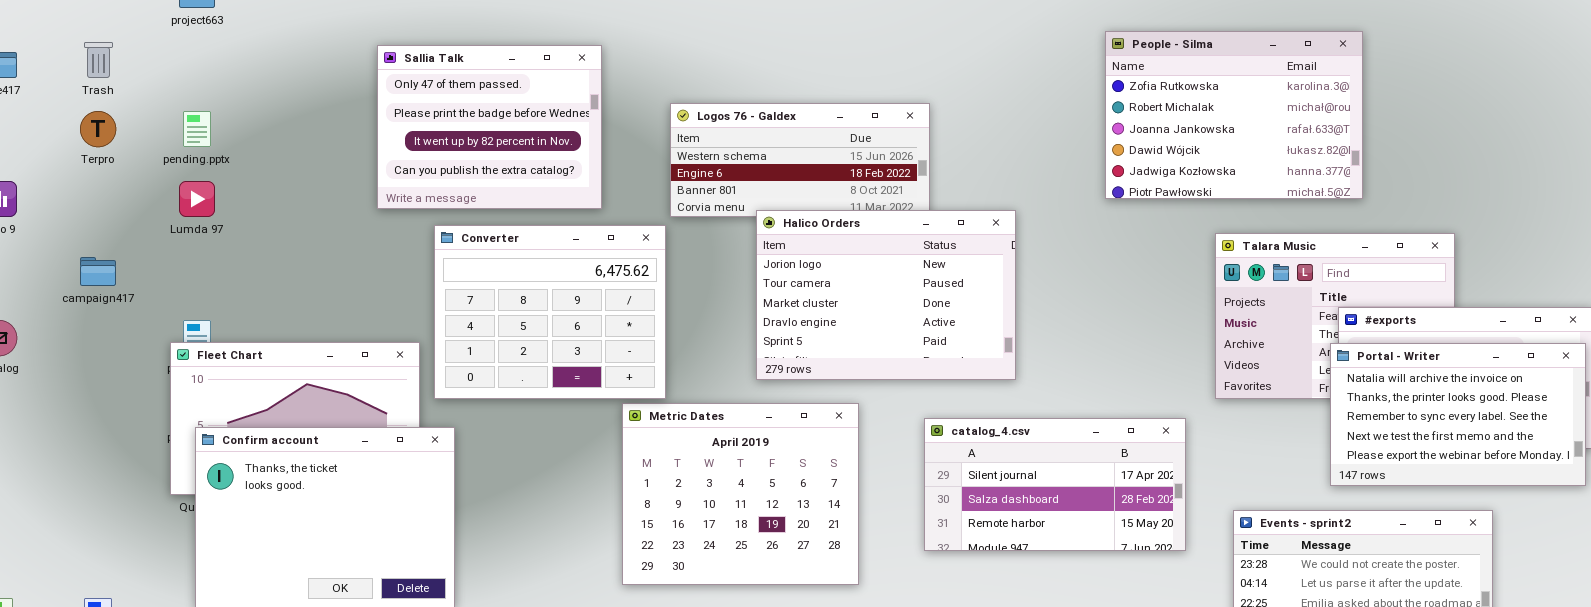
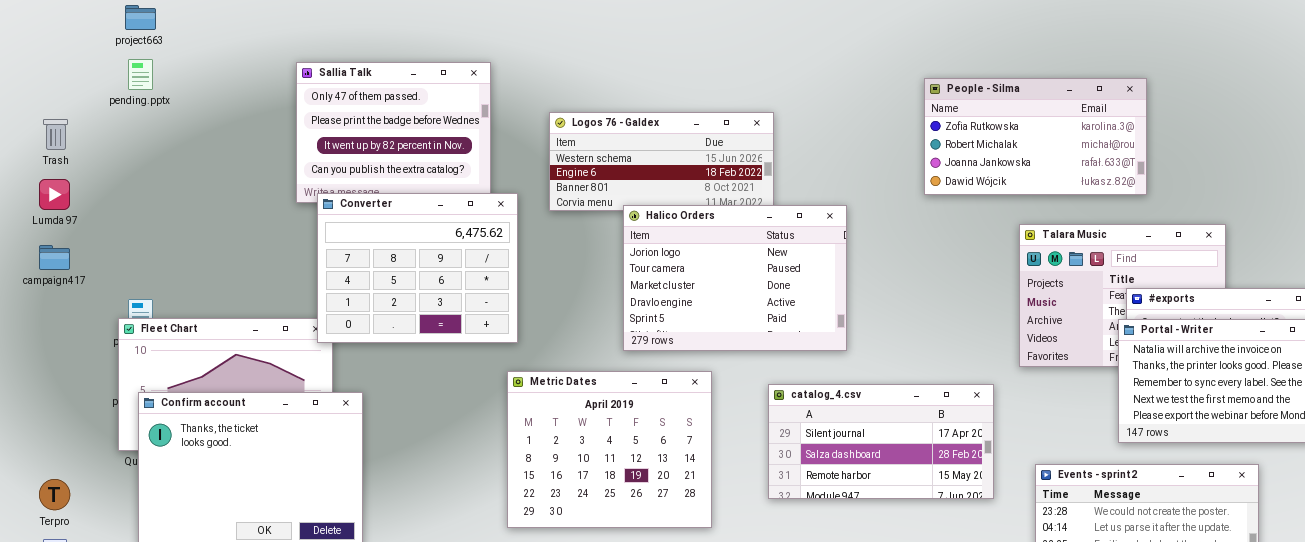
People - Silma: [1105,31,1363,199] -> [924,78,1147,195], resized
Trash: [84,42,113,78] -> [43,119,68,150], moved
Terpro: [80,111,116,147] -> [39,479,70,510], moved
pending.pptx: [183,111,211,147] -> [128,59,153,90], moved
Lumda 97: [179,181,215,217] -> [39,179,70,210], moved
Converter: [434,225,666,399] -> [317,193,518,343], moved

